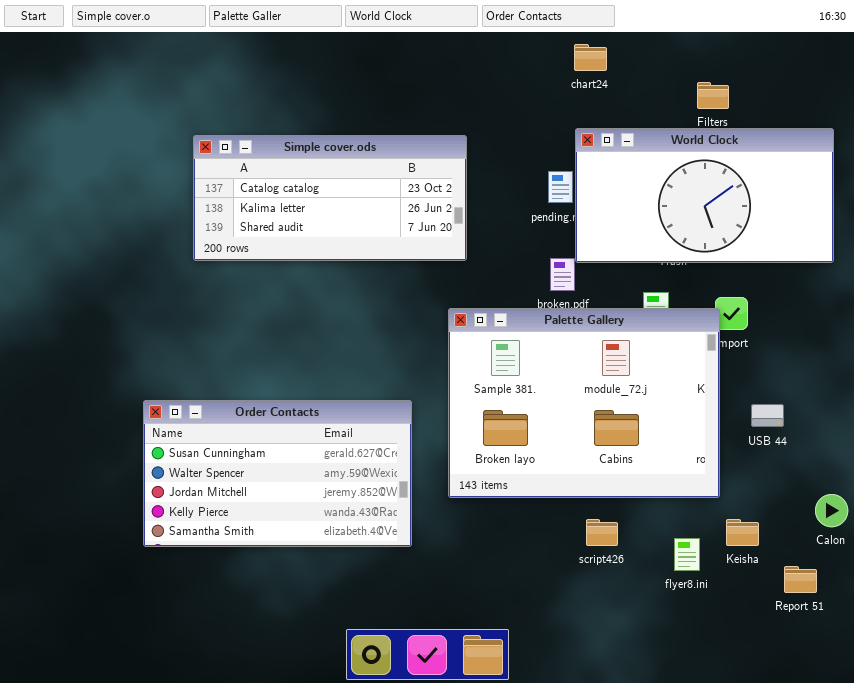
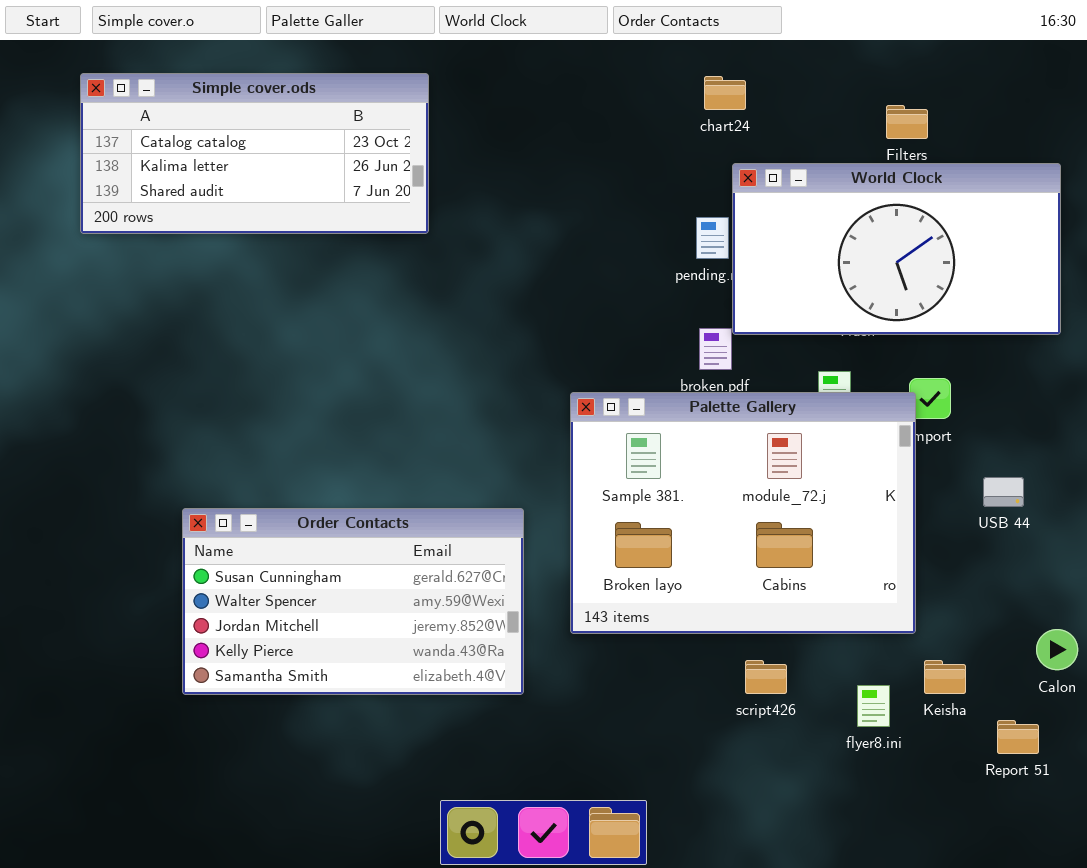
chart24: [574,44,607,71] -> [704,76,746,110], moved
Simple cover.ods: [193,135,467,261] -> [80,73,429,234], moved
USB 44: [751,404,784,427] -> [983,477,1024,507], moved

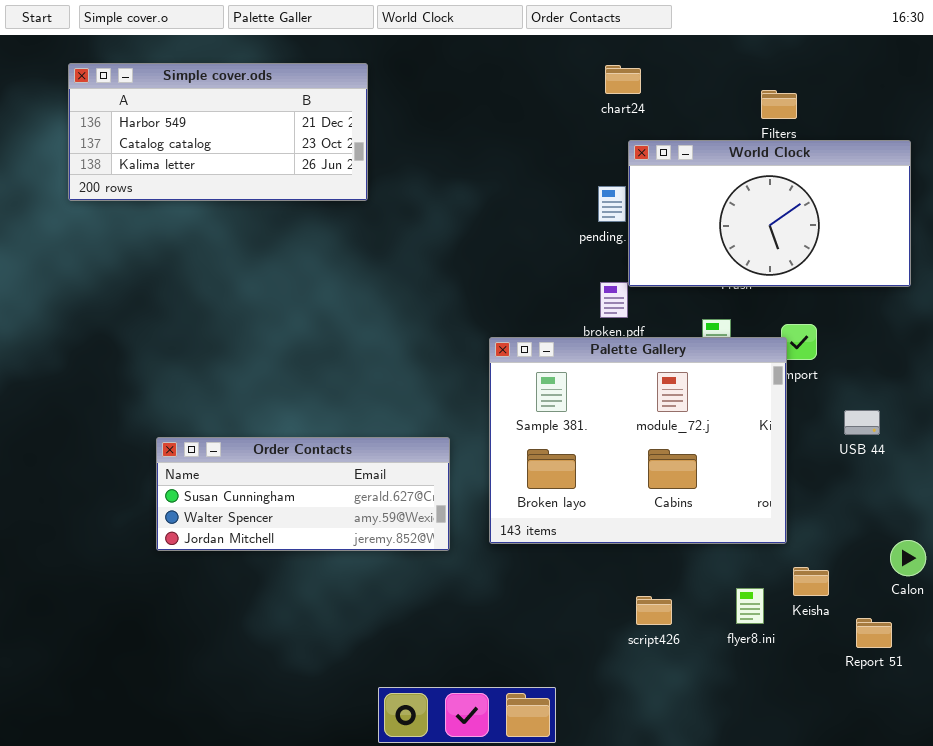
Simple cover.ods: [80,73,429,234] -> [68,63,368,201], scrolled up 1 row
Order Contacts: [182,508,524,695] -> [156,437,450,551], resized
script426: [745,660,787,694] -> [636,596,672,625], moved

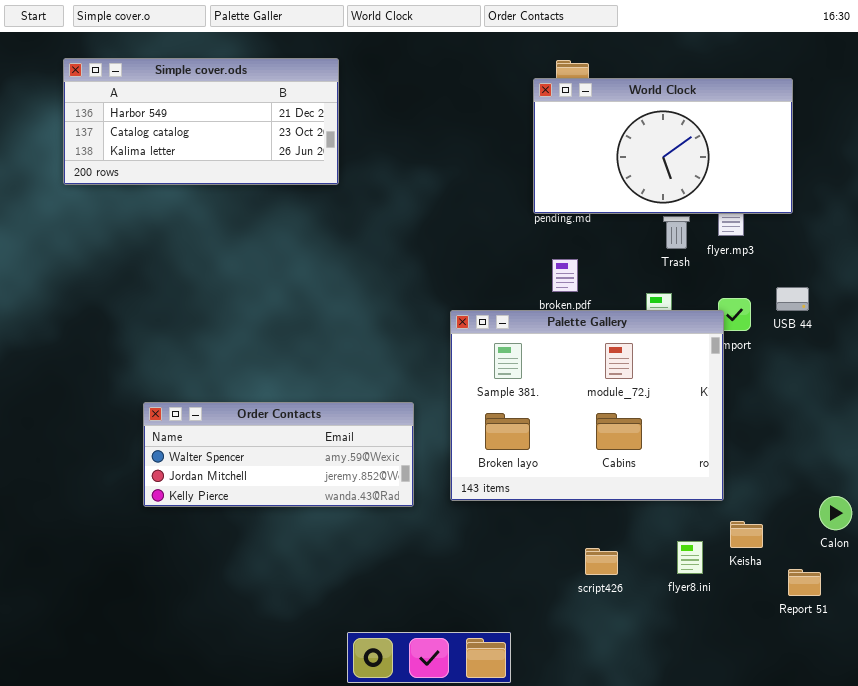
World Clock: [628,140,911,287] -> [533,78,793,214], moved
USB 44: [844,410,880,435] -> [776,287,809,311], moved
Order Contacts: [156,437,450,551] -> [143,402,414,507], scrolled down 1 row

